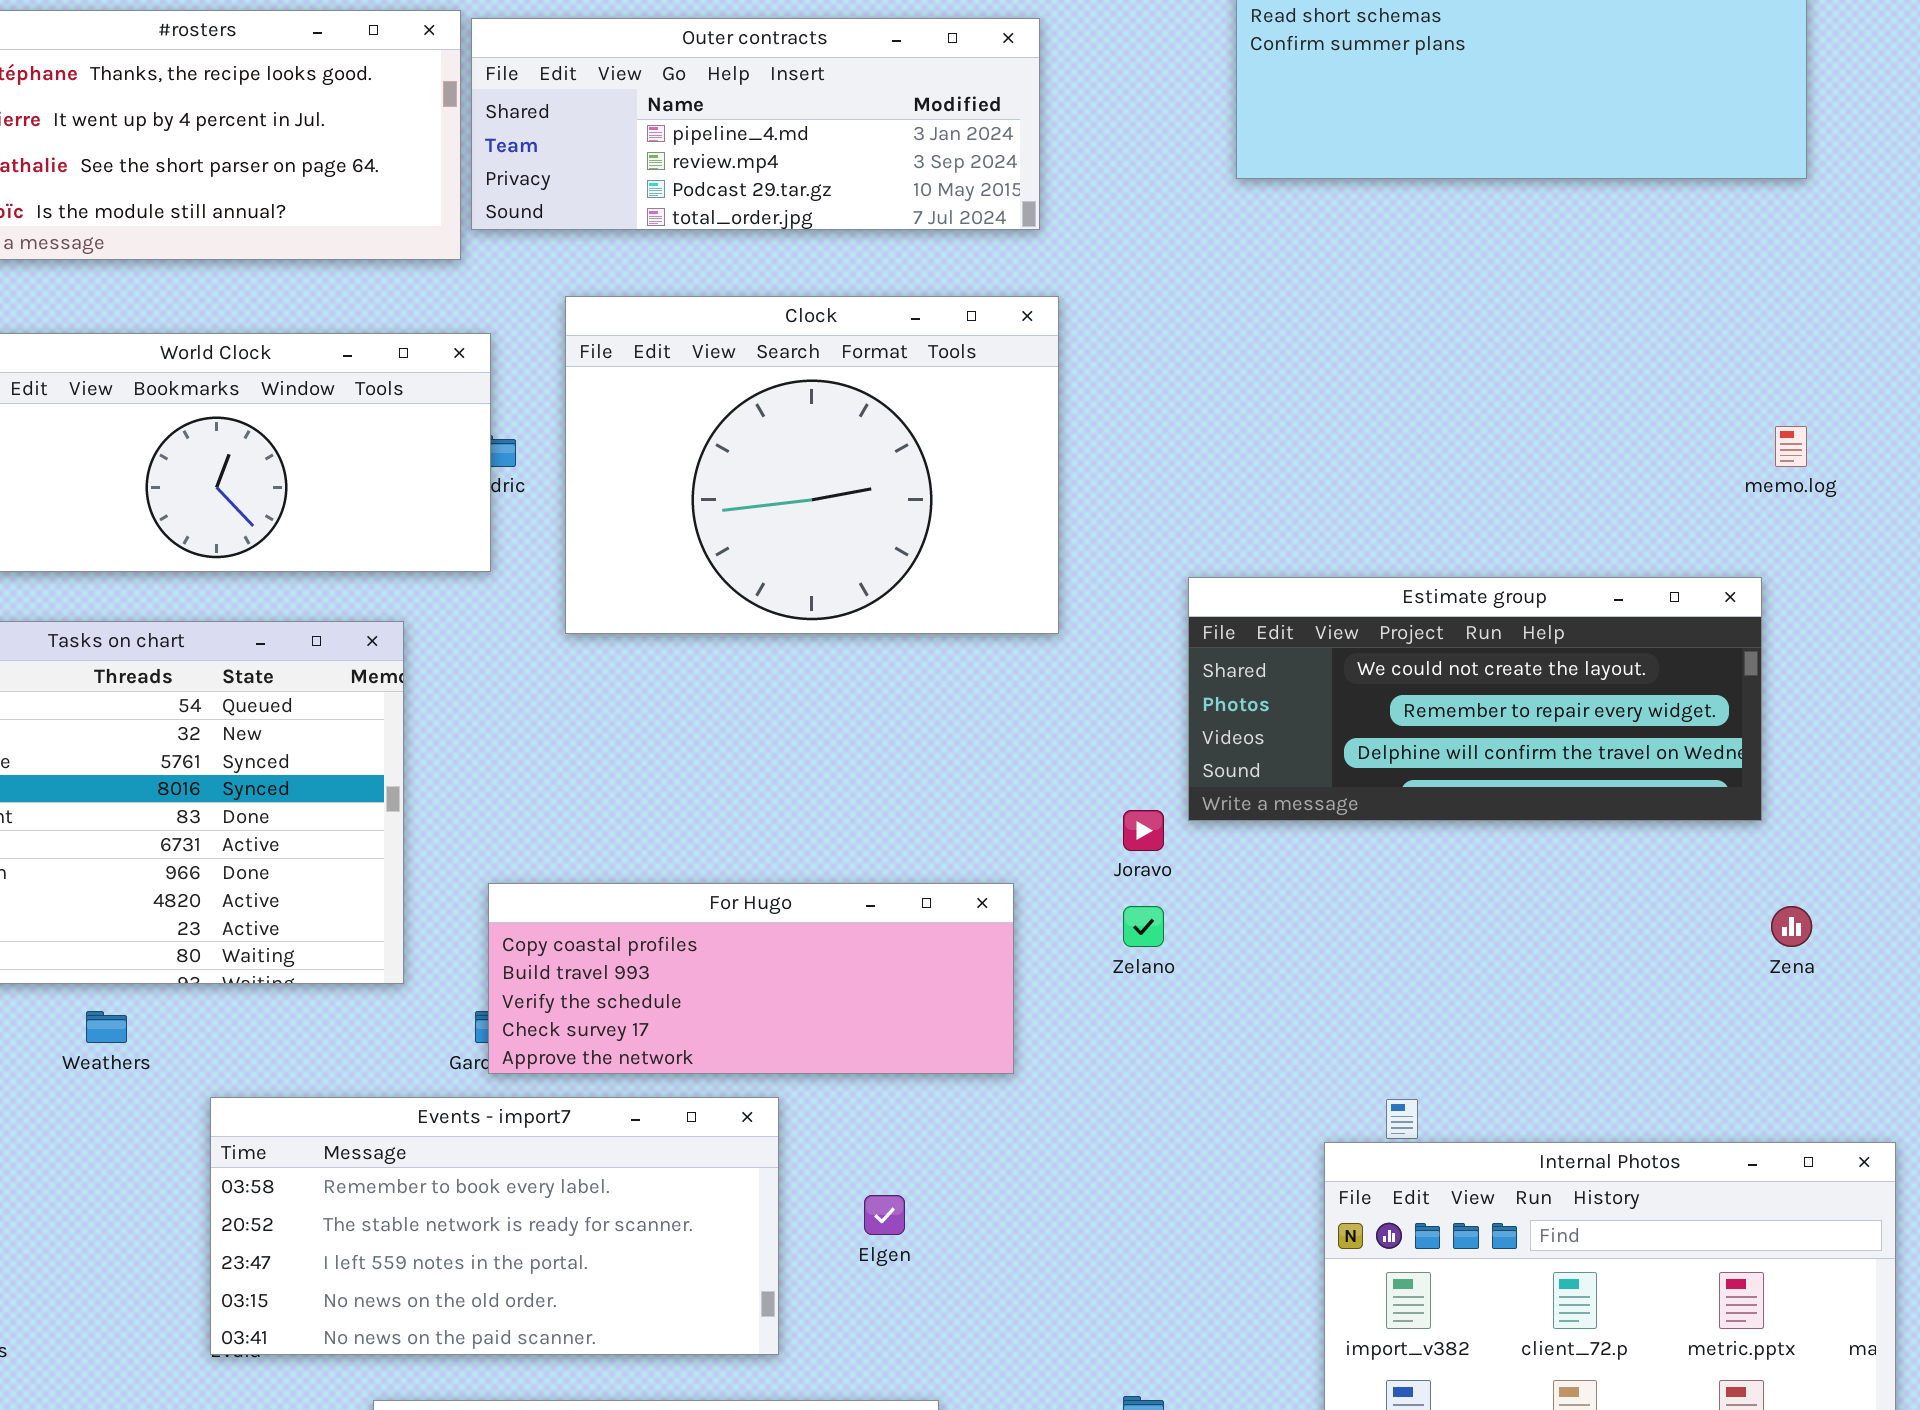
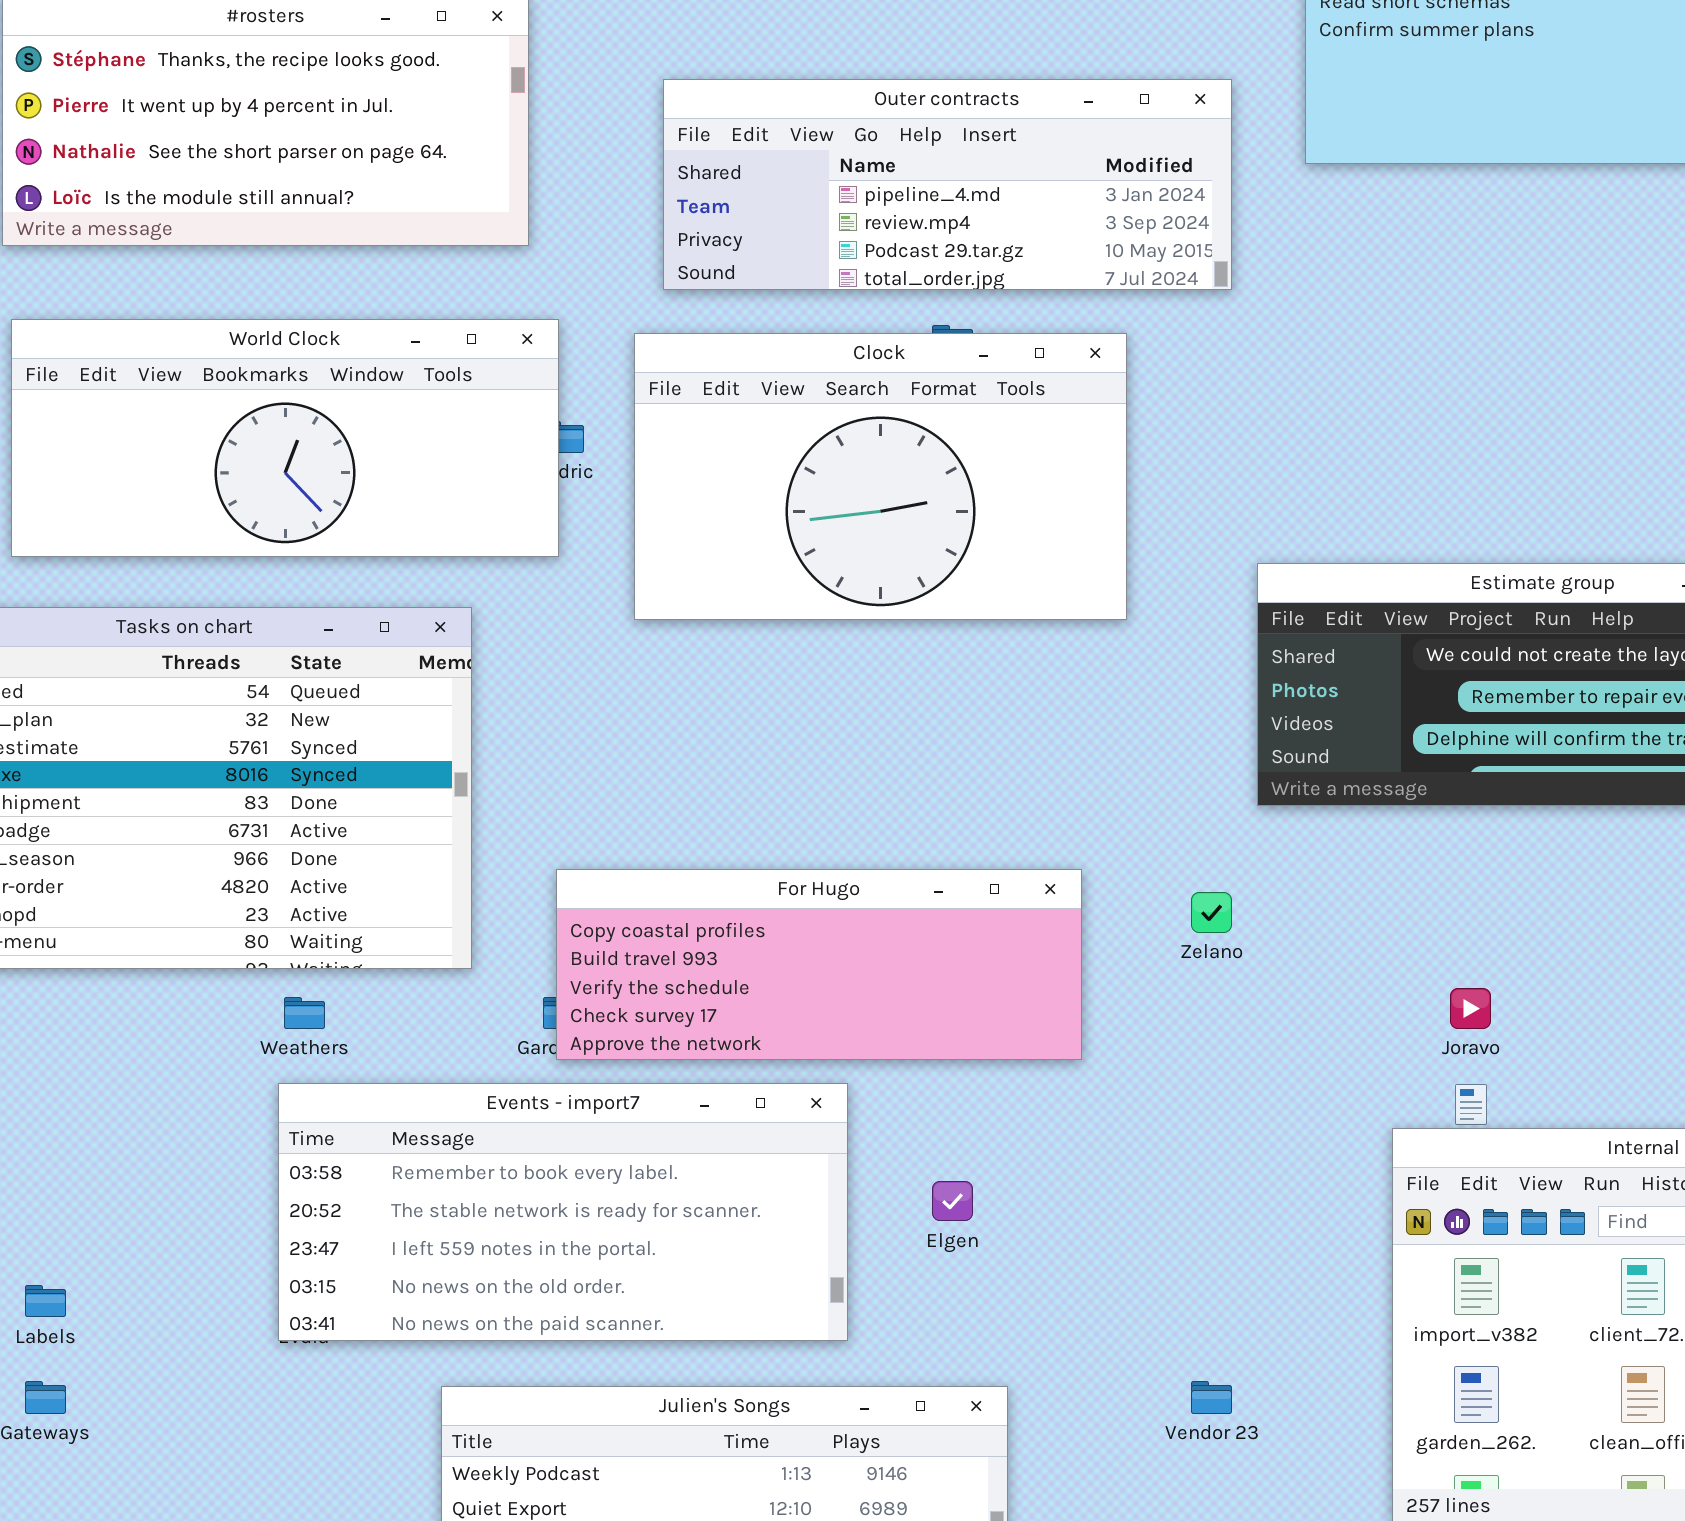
Outer contracts: [471,18,1040,230] -> [663,79,1232,290], moved
Clock: [565,296,1059,634] -> [634,333,1127,620], resized
Joravo: [1123,810,1164,851] -> [1450,988,1491,1029], moved
Weathers: [86,1011,127,1043] -> [284,997,325,1029], moved

